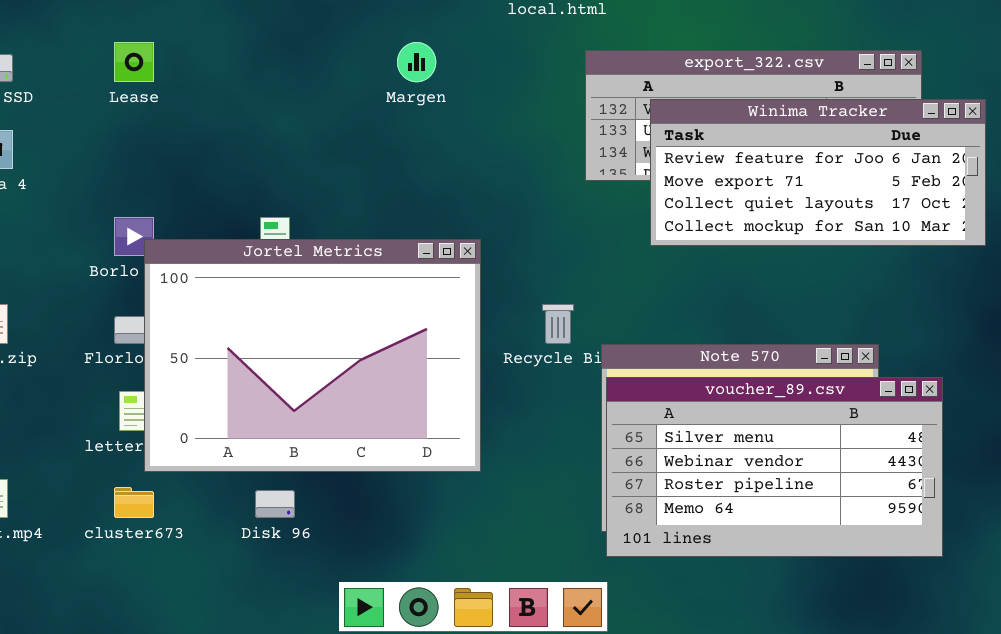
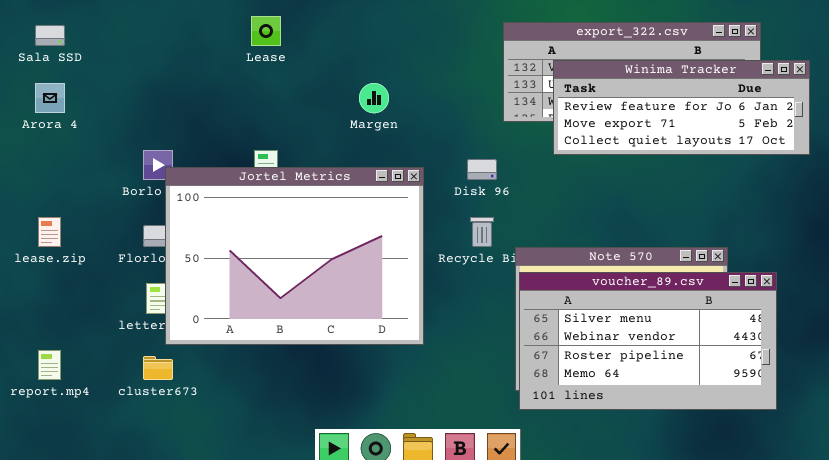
Lease: [114,42,154,82] -> [251,16,281,46], moved
Margen: [397,42,436,82] -> [359,83,389,113], moved
Winima Tracker: [650,99,986,246] -> [553,60,810,155], resized
Disk 96: [255,490,295,518] -> [467,159,497,180], moved

